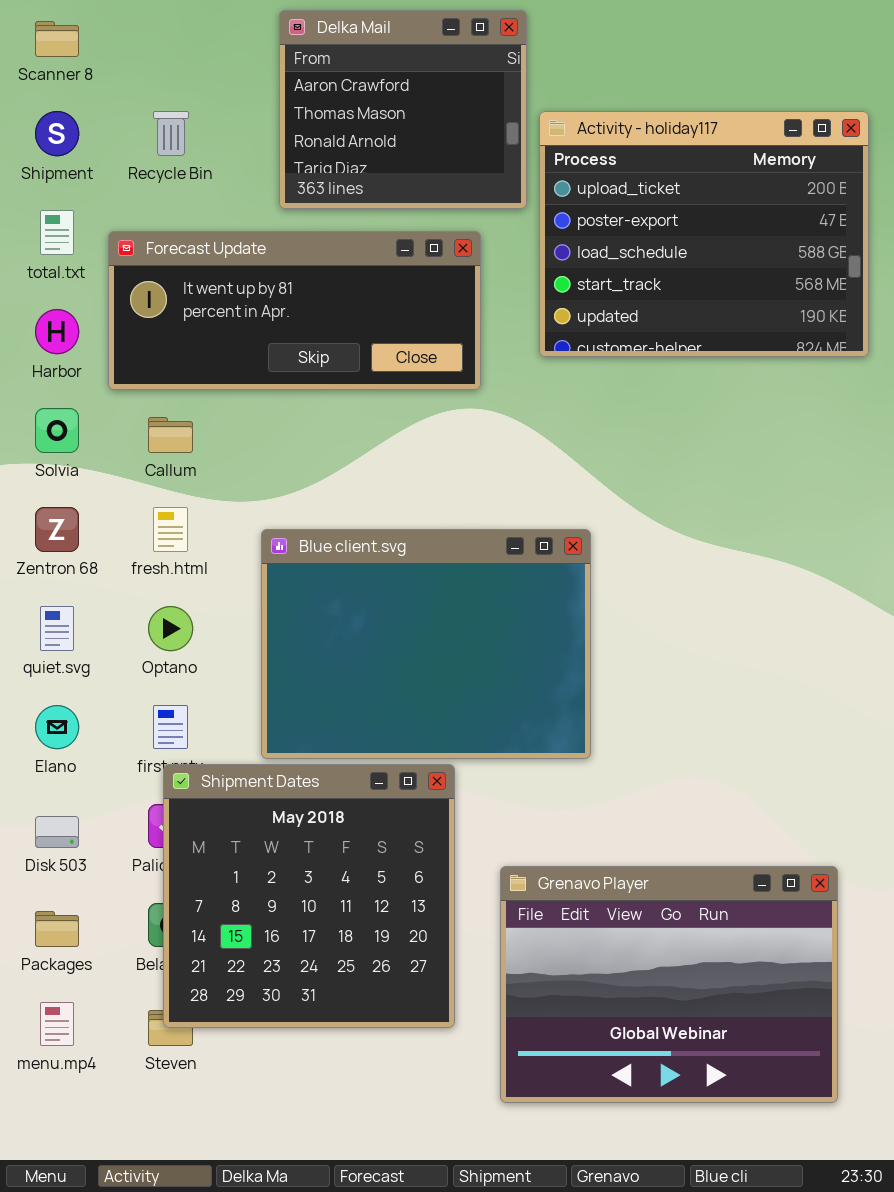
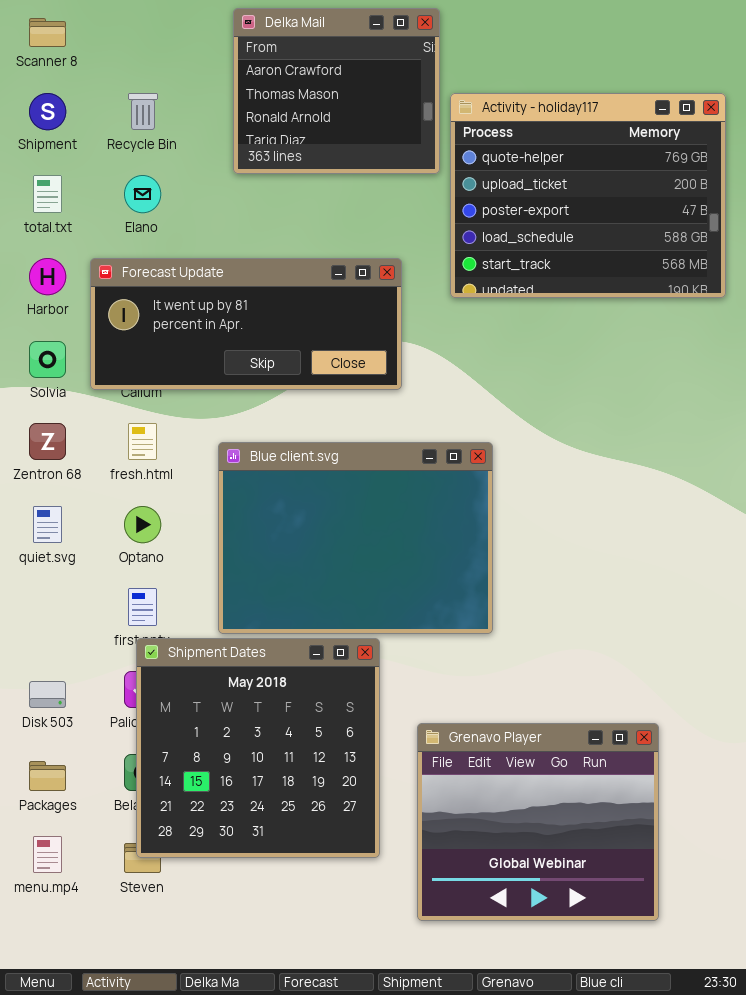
Activity - holiday117: [539,111,869,357] -> [450,93,726,298], scrolled up 1 row
Forecast Update: [108,231,481,390] -> [90,258,402,390], moved
Elano: [35,705,79,749] -> [124,175,161,213], moved
Grenavo Player: [500,866,838,1103] -> [417,723,659,921], resized

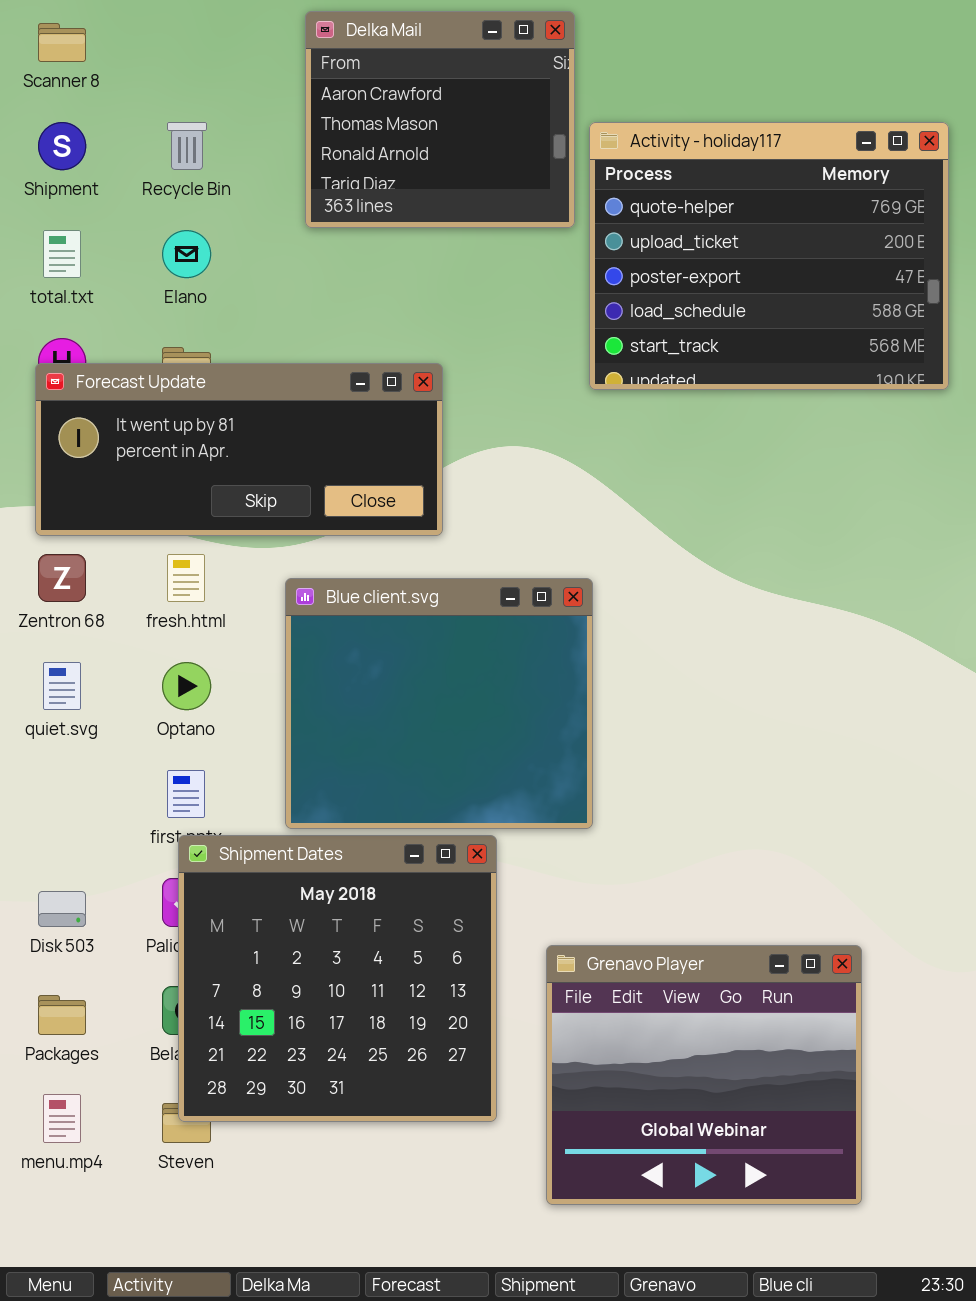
Forecast Update: [90,258,402,390] -> [35,363,443,536], moved
Blue client.svg: [218,442,493,634] -> [285,578,593,829], resized

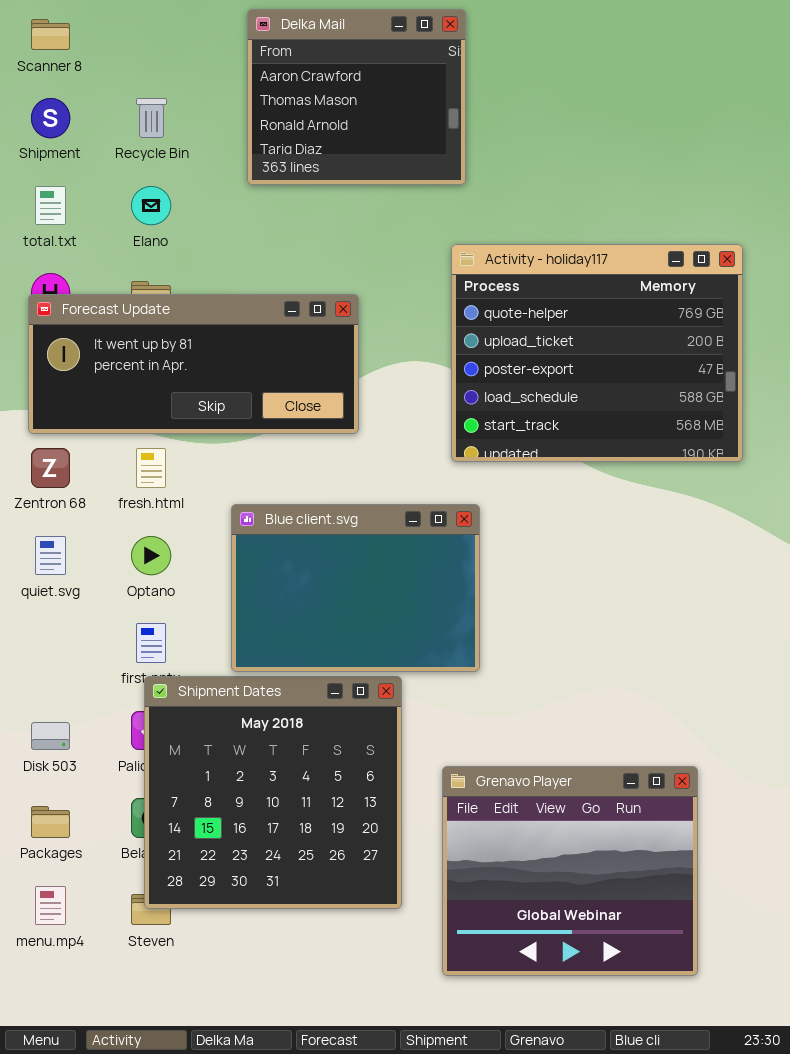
Activity - holiday117: [589,122,949,390] -> [451,244,743,462], moved
Blue client.svg: [285,578,593,829] -> [231,504,480,672], resized

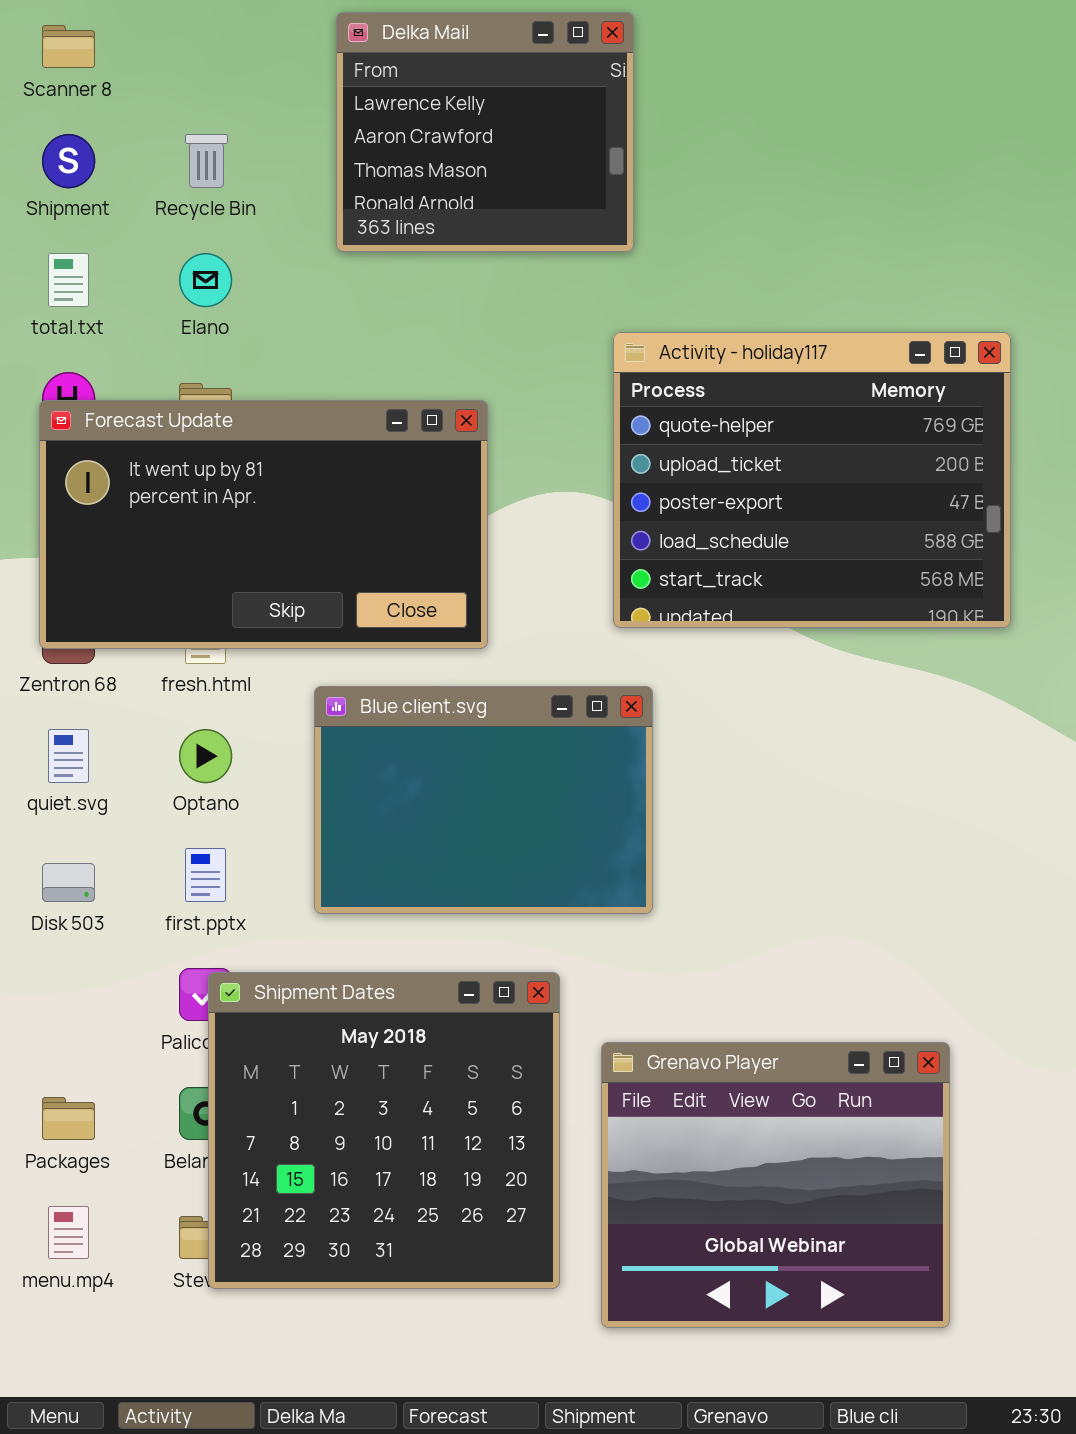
Delka Mail: [247,9,466,185] -> [336,12,634,252], scrolled up 1 row
Forecast Update: [28,294,359,434] -> [39,400,488,649], resized
Shipment Dates: [144,676,402,909] -> [208,972,560,1289], moved
Disk 503: [31,722,70,750] -> [42,863,95,902], moved

